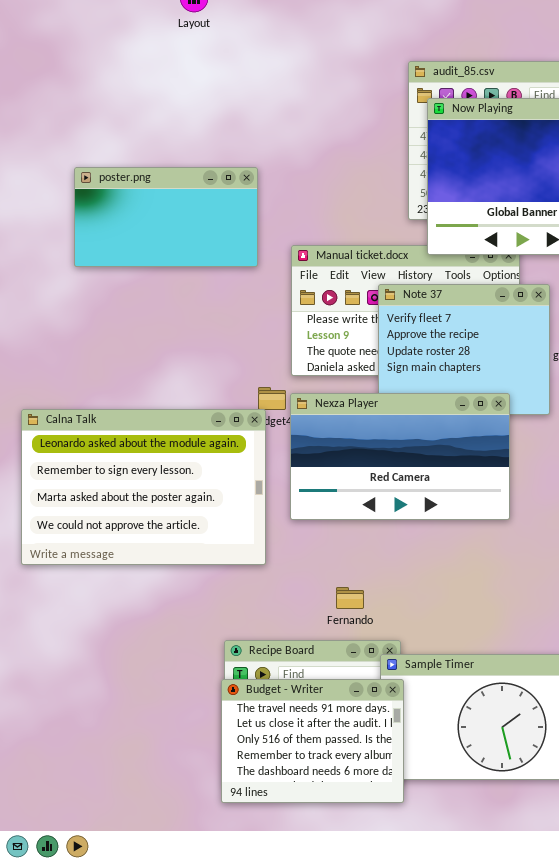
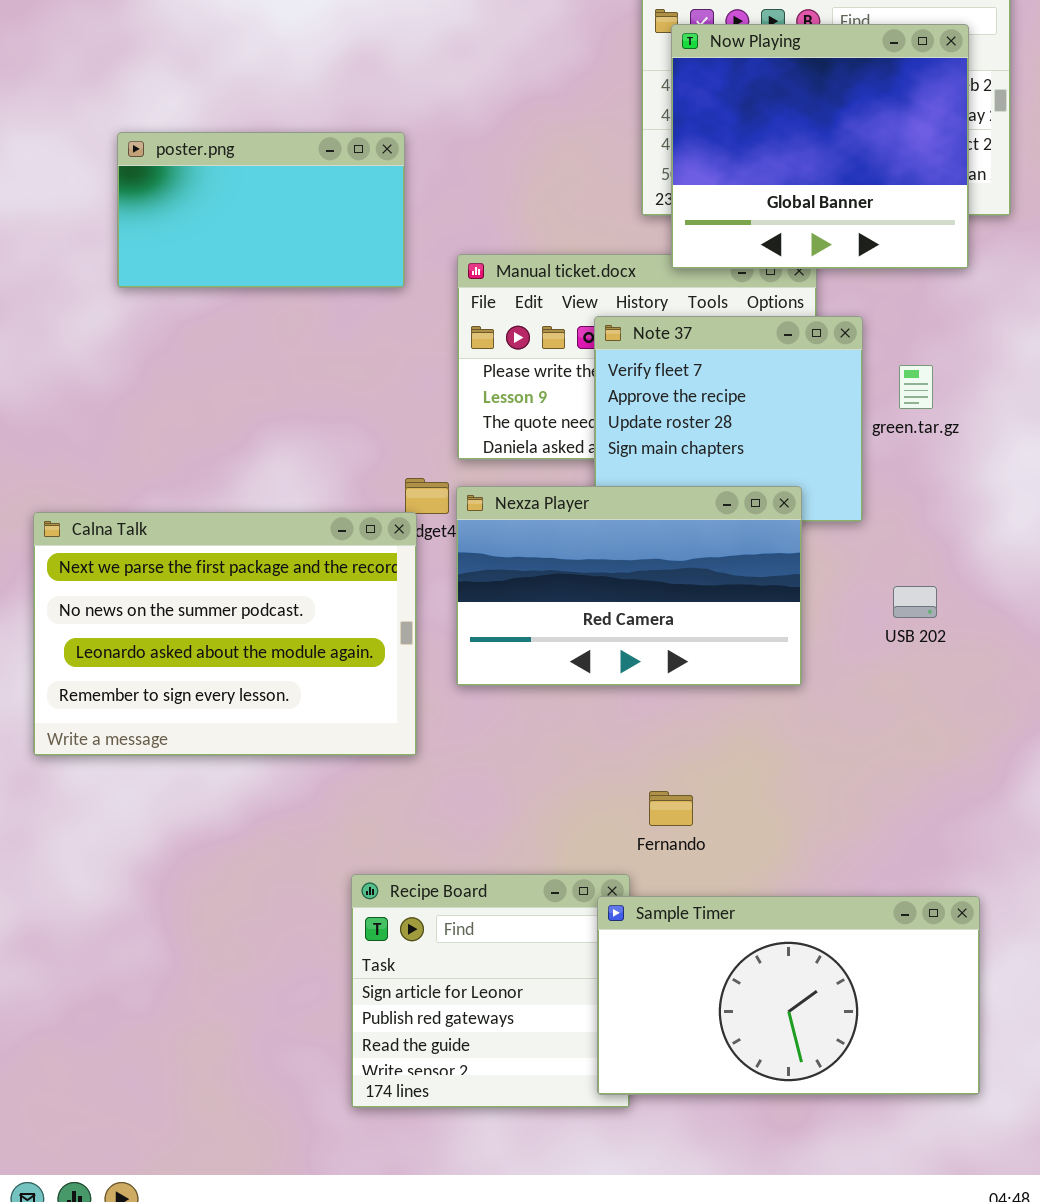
Calna Talk: [21,409,266,565] -> [33,512,417,756], scrolled up 2 rows
Fernando: [336,587,364,609] -> [649,791,693,826], moved
Budget - Writer: [221,679,404,803] -> none, closed

